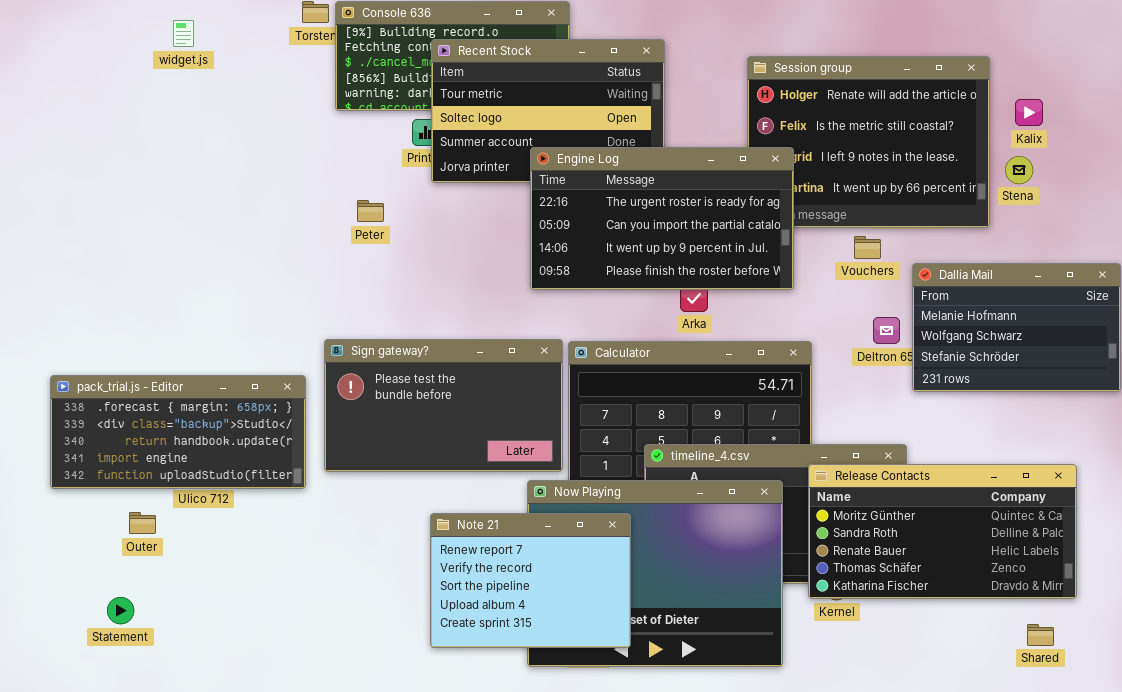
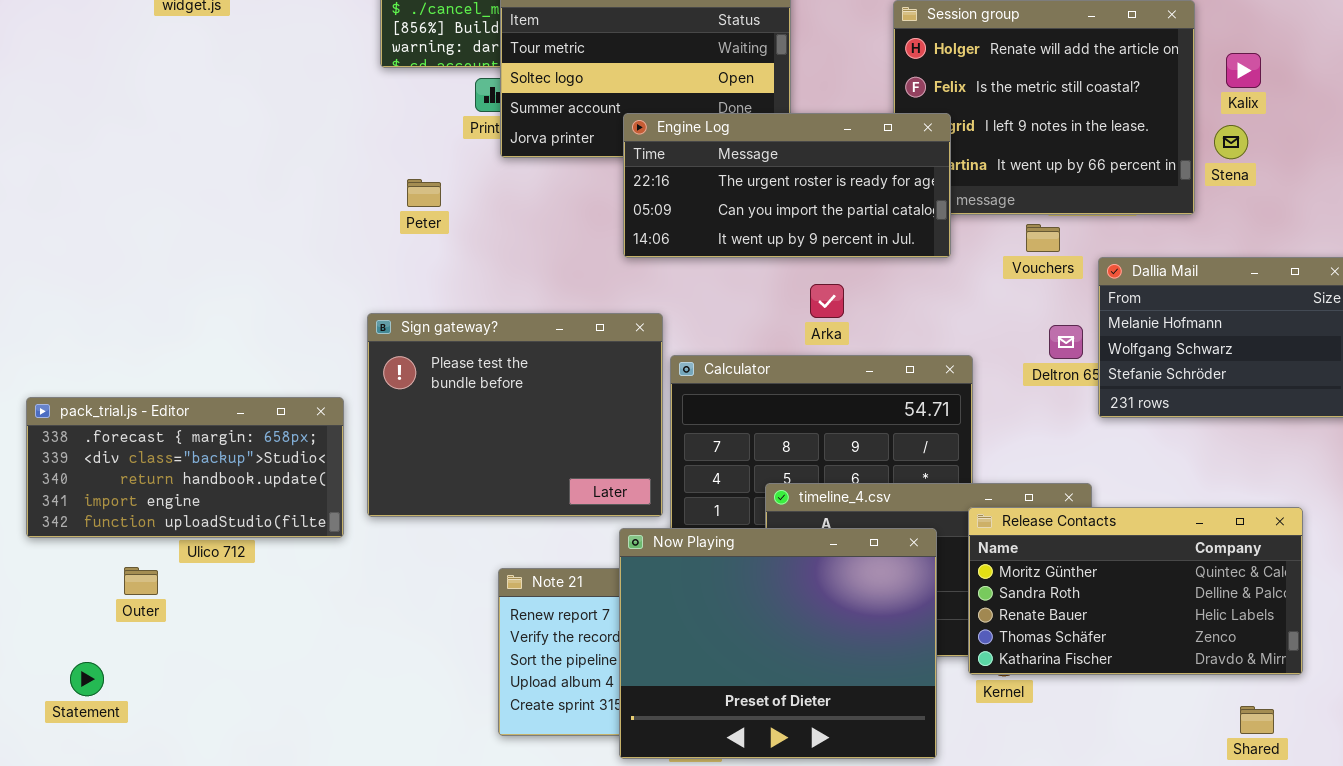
Engine Log: [530,147,794,290] -> [623,113,951,258], resized
Sign gateway?: [324,339,563,472] -> [367,313,663,517], resized
Now Playing: [527,480,783,667] -> [619,528,937,759], raised
Statement: [107,597,134,624] -> [70,662,104,696], moved

